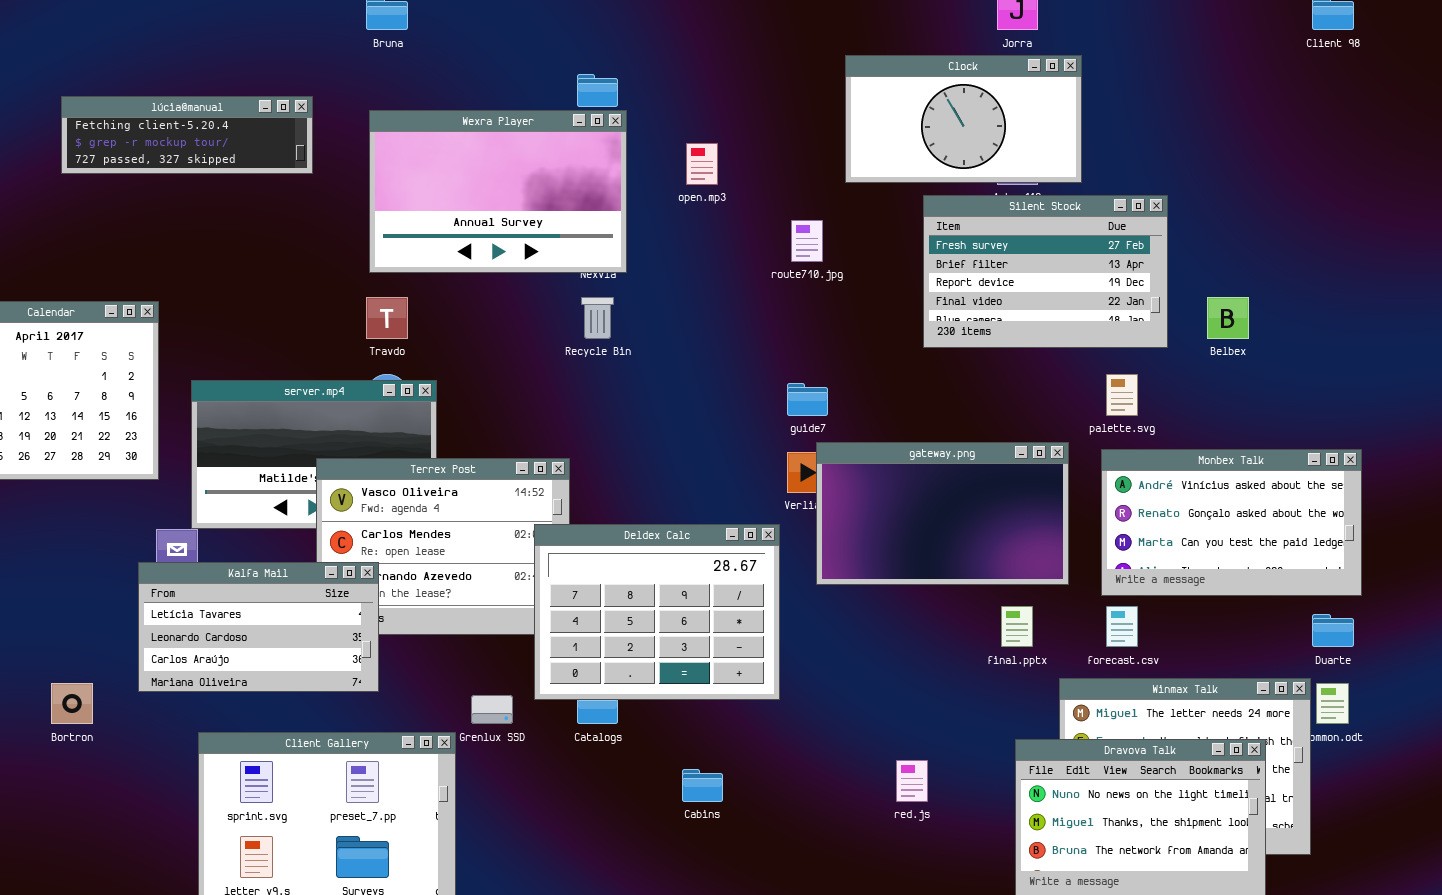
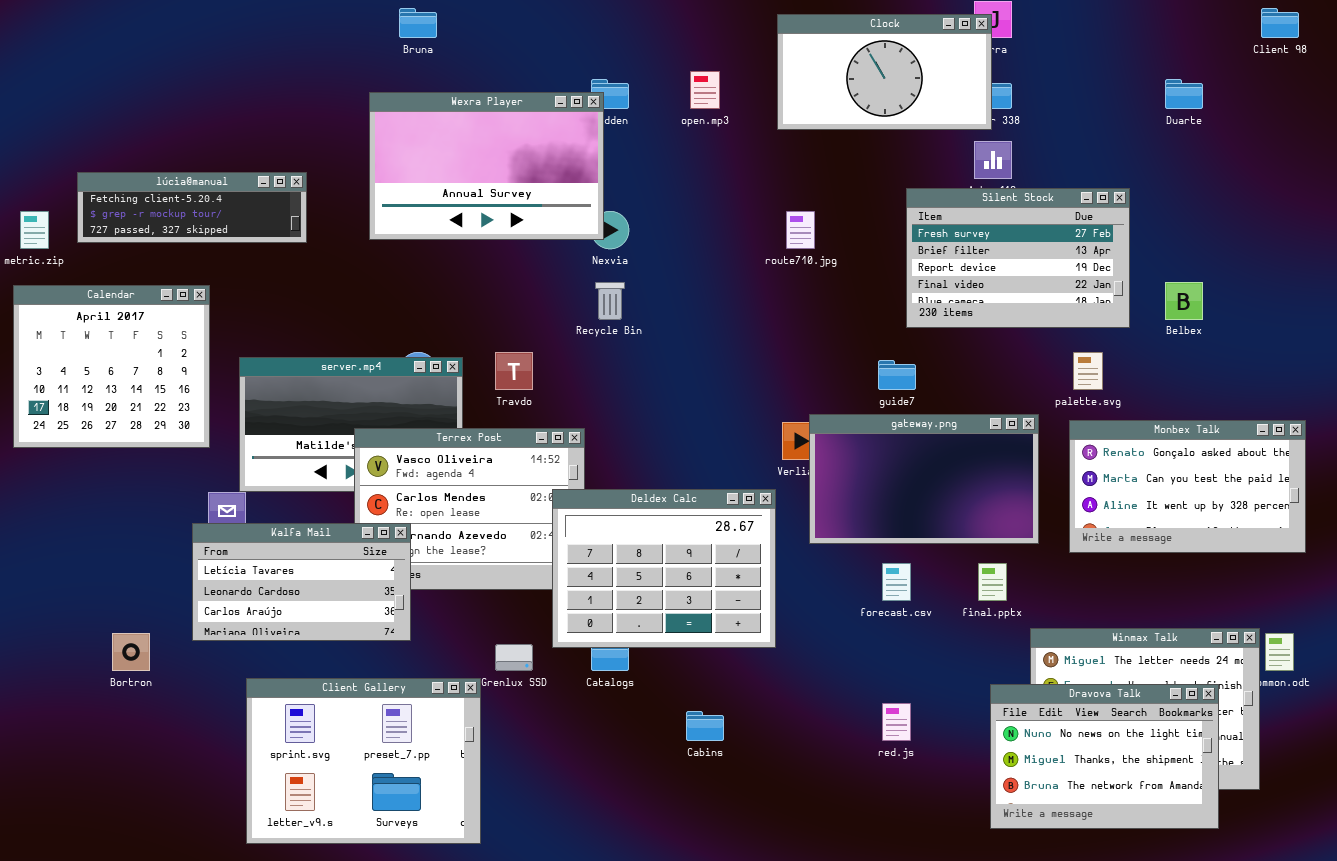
Clock: [845,55,1082,183] -> [777,14,992,130], moved
lúcia@manual: [61,96,313,174] -> [77,172,307,243], moved
Wexra Player: [369,110,627,273] -> [369,92,604,240], moved
open.mp3: [686,143,718,185] -> [690,71,720,109], moved
Travdo: [366,297,408,339] -> [495,352,533,390], moved
guide7: [787,383,828,416] -> [878,360,916,390], moved
Monbex Talk: [1101,449,1362,596] -> [1069,420,1306,553], scrolled down 1 row
forecast.csv: [1106,606,1138,647] -> [882,563,911,601], moved
Duarte: [1312,614,1354,647] -> [1165,79,1203,109], moved

